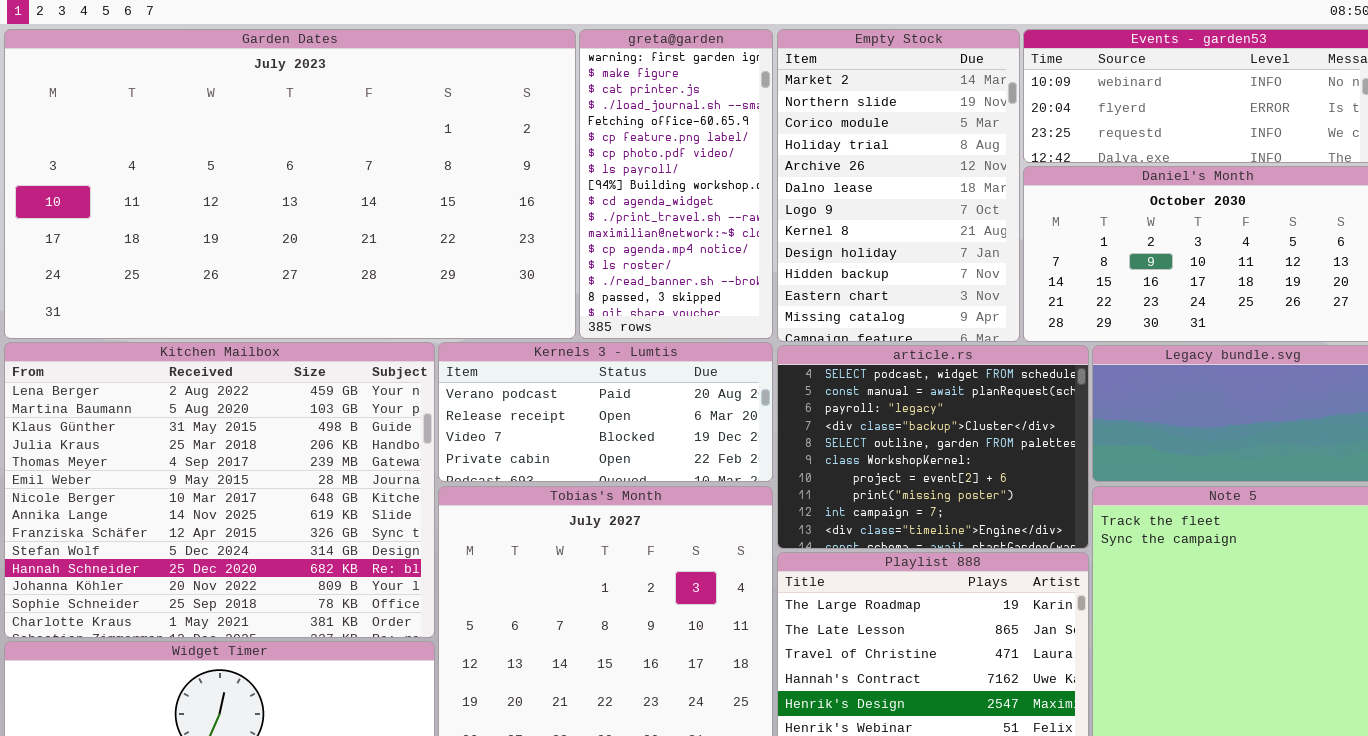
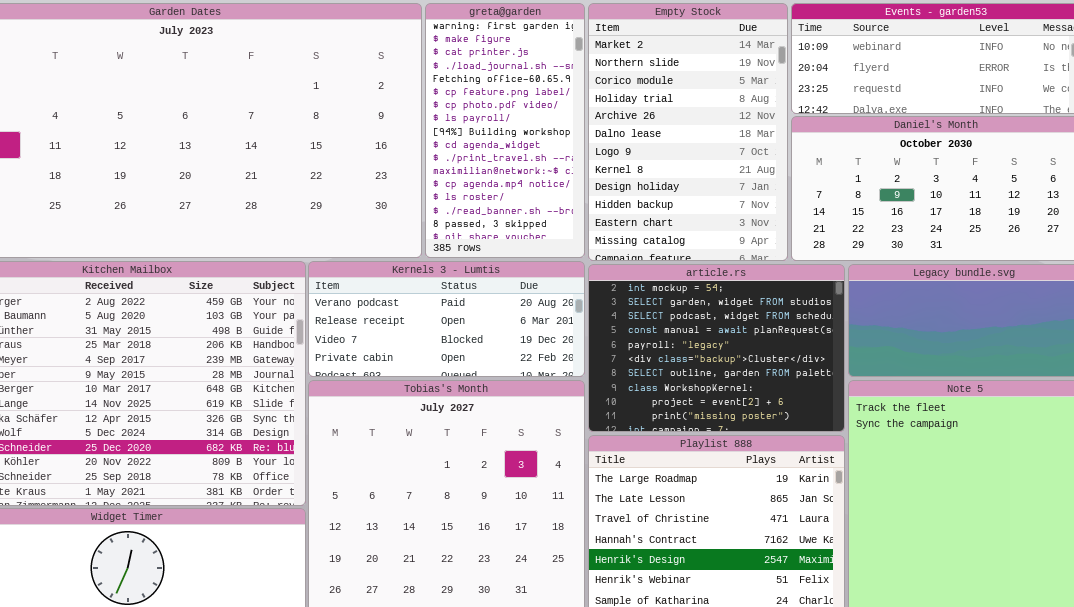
article.rs: [777,345,1089,549] -> [588,264,845,432], scrolled up 2 rows

